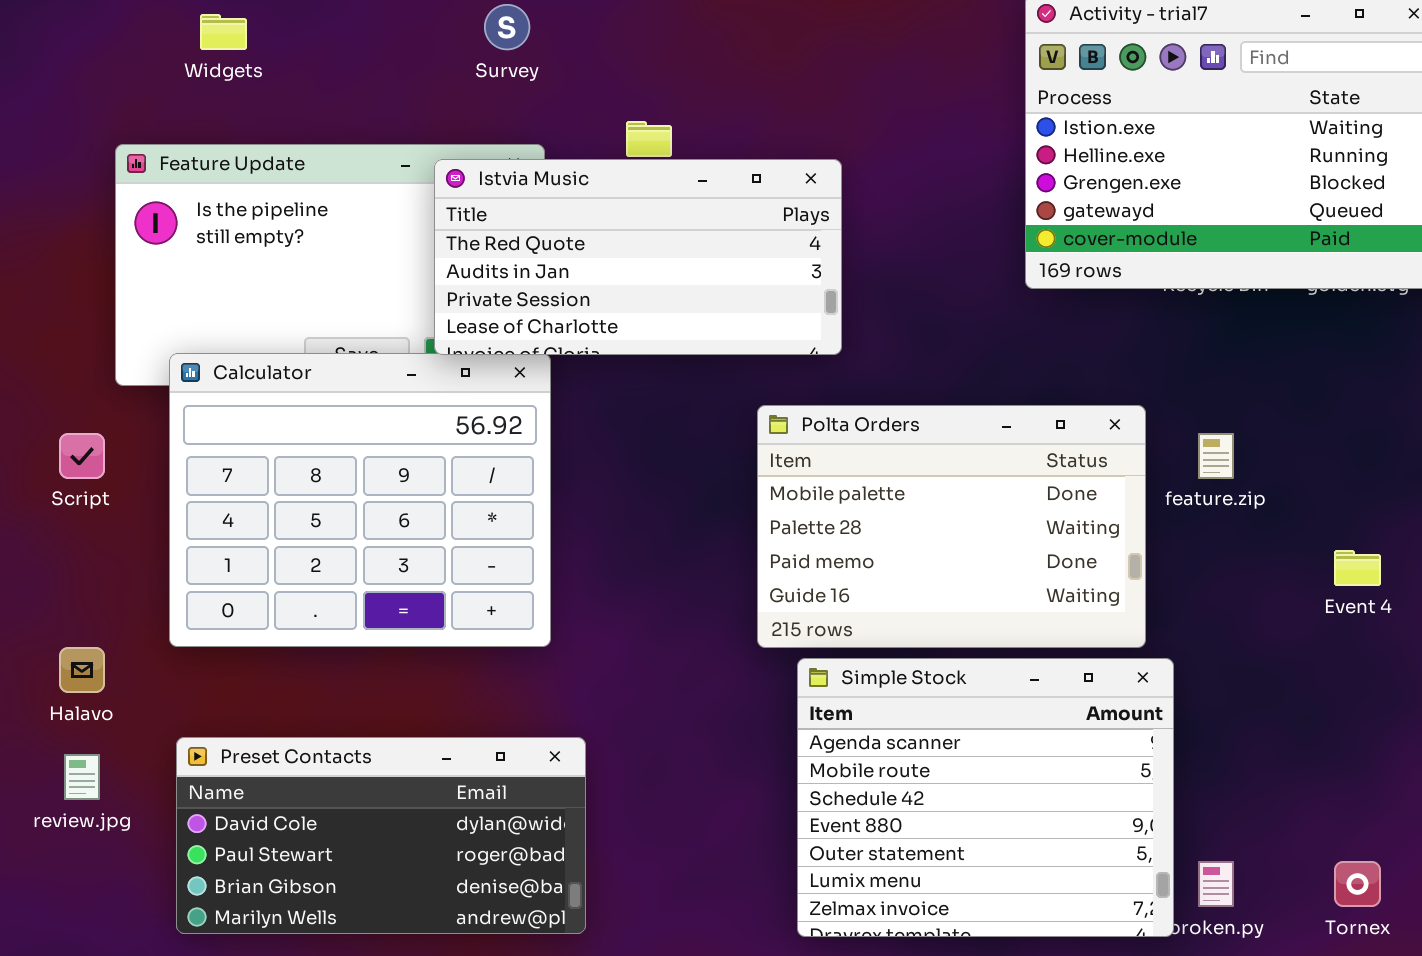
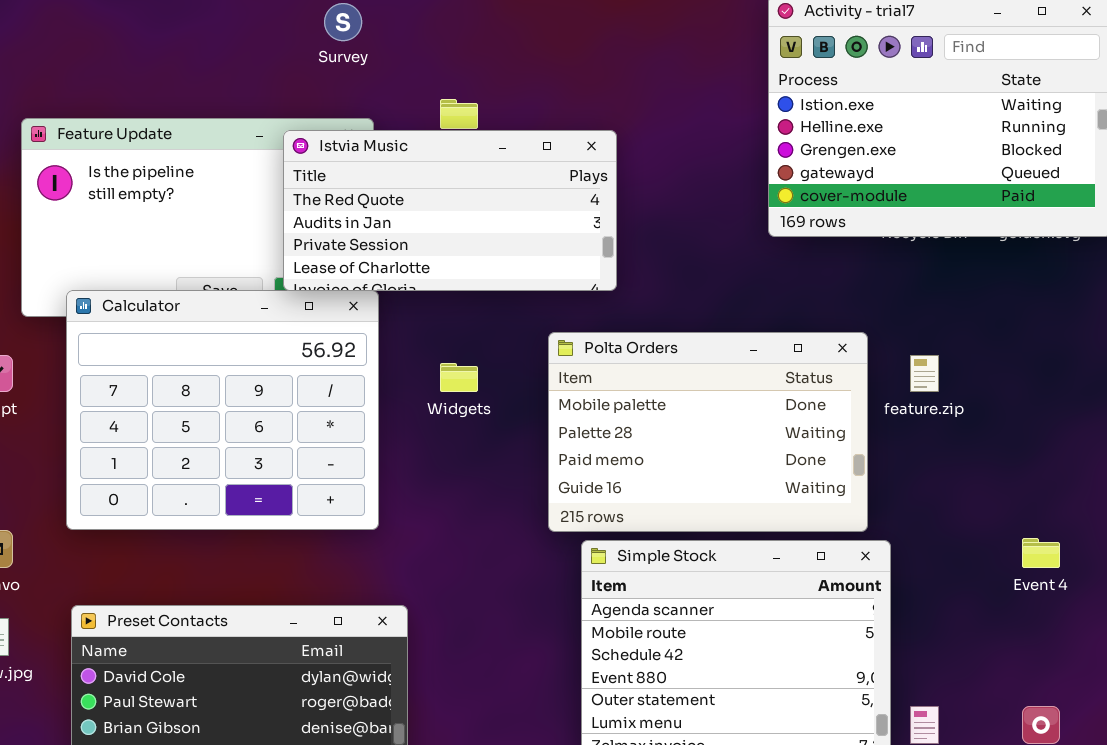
Widgets: [200,14,247,50] -> [440,363,478,392], moved
Event 4: [1334,550,1381,586] -> [1022,538,1060,568], moved

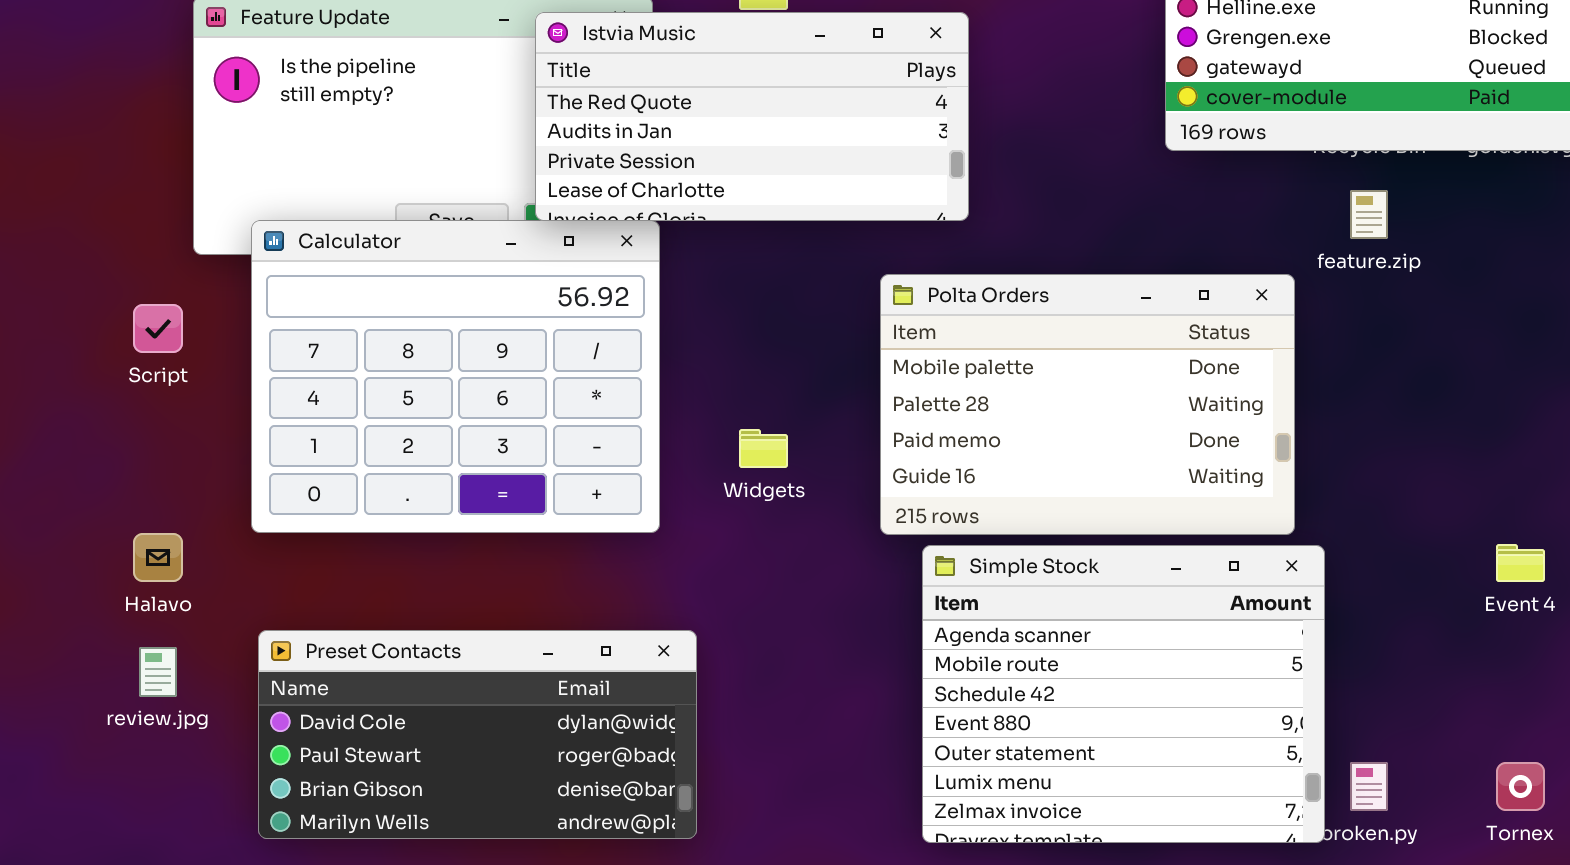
feature.zip: [910,355,939,392] -> [1350,190,1388,239], moved
Widgets: [440,363,478,392] -> [739,429,788,468], moved

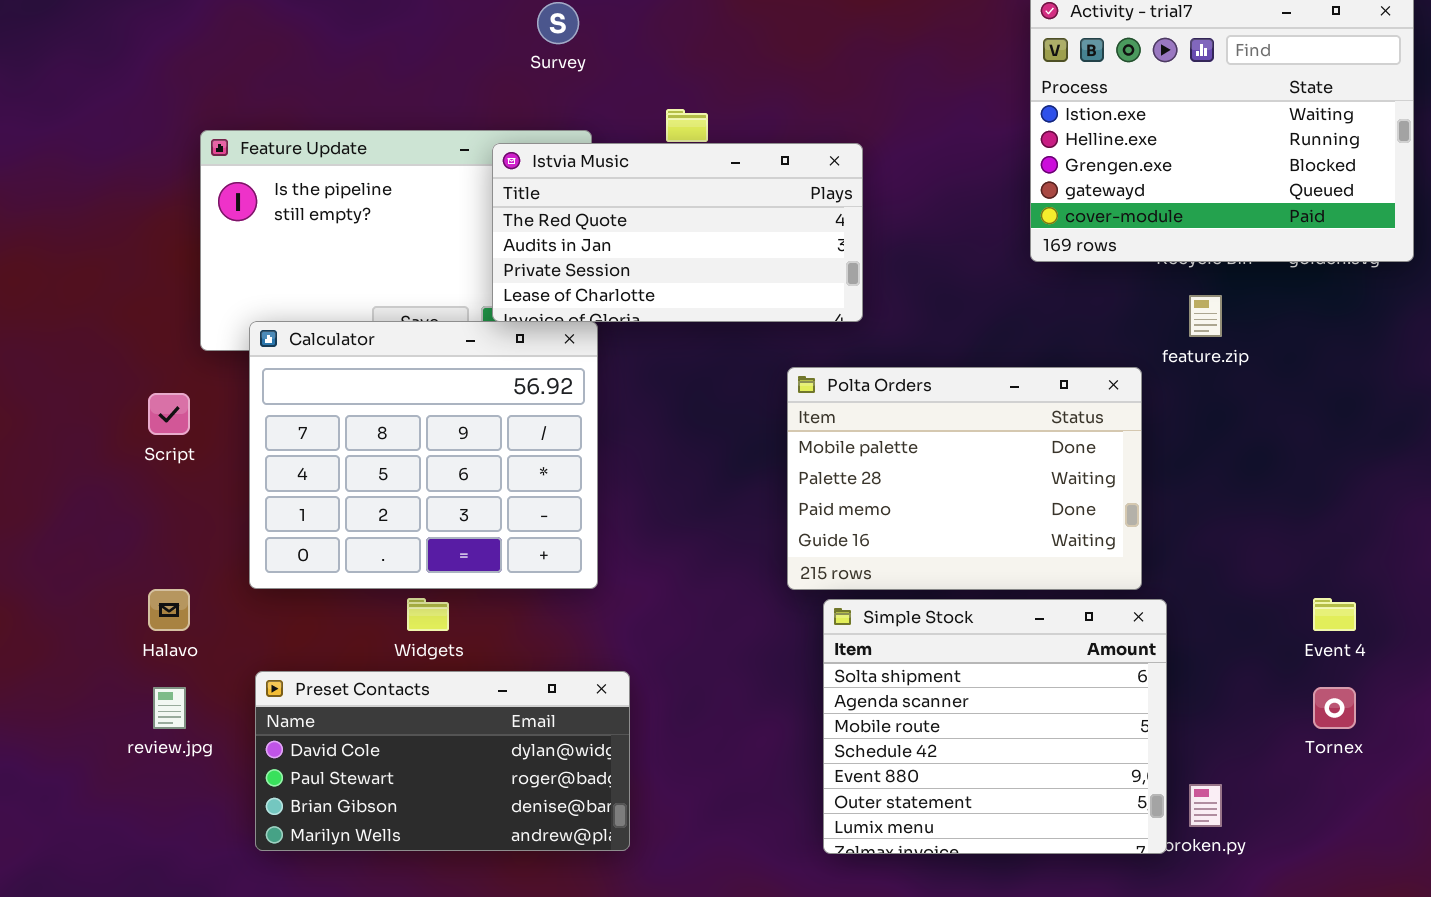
Widgets: [739,429,788,468] -> [407,598,449,631], moved
Simple Stock: [922,545,1325,843] -> [823,599,1167,854], scrolled up 1 row
Tornex: [1496,762,1545,811] -> [1313,687,1356,729], moved

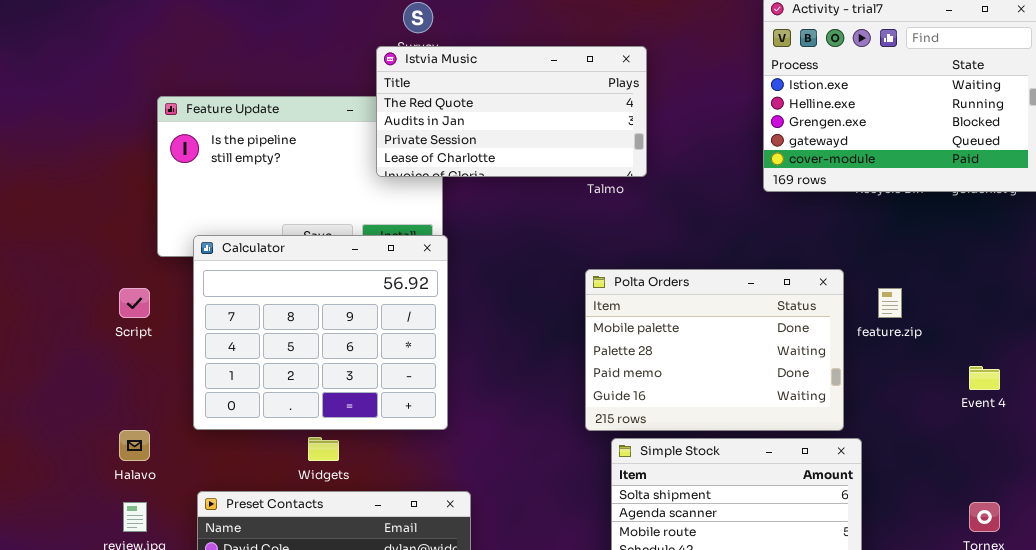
Istvia Music: [492,143,863,322] -> [376,46,647,177], moved
feature.zip: [1189,295,1222,337] -> [878,288,902,318], moved
Event 4: [1313,598,1356,631] -> [969,366,1000,390], moved

